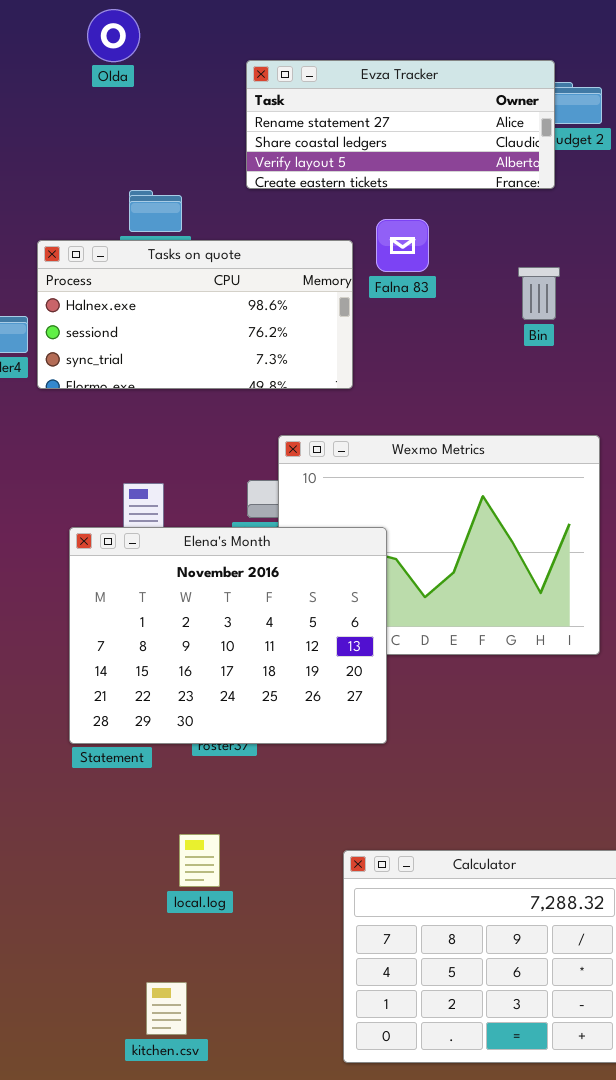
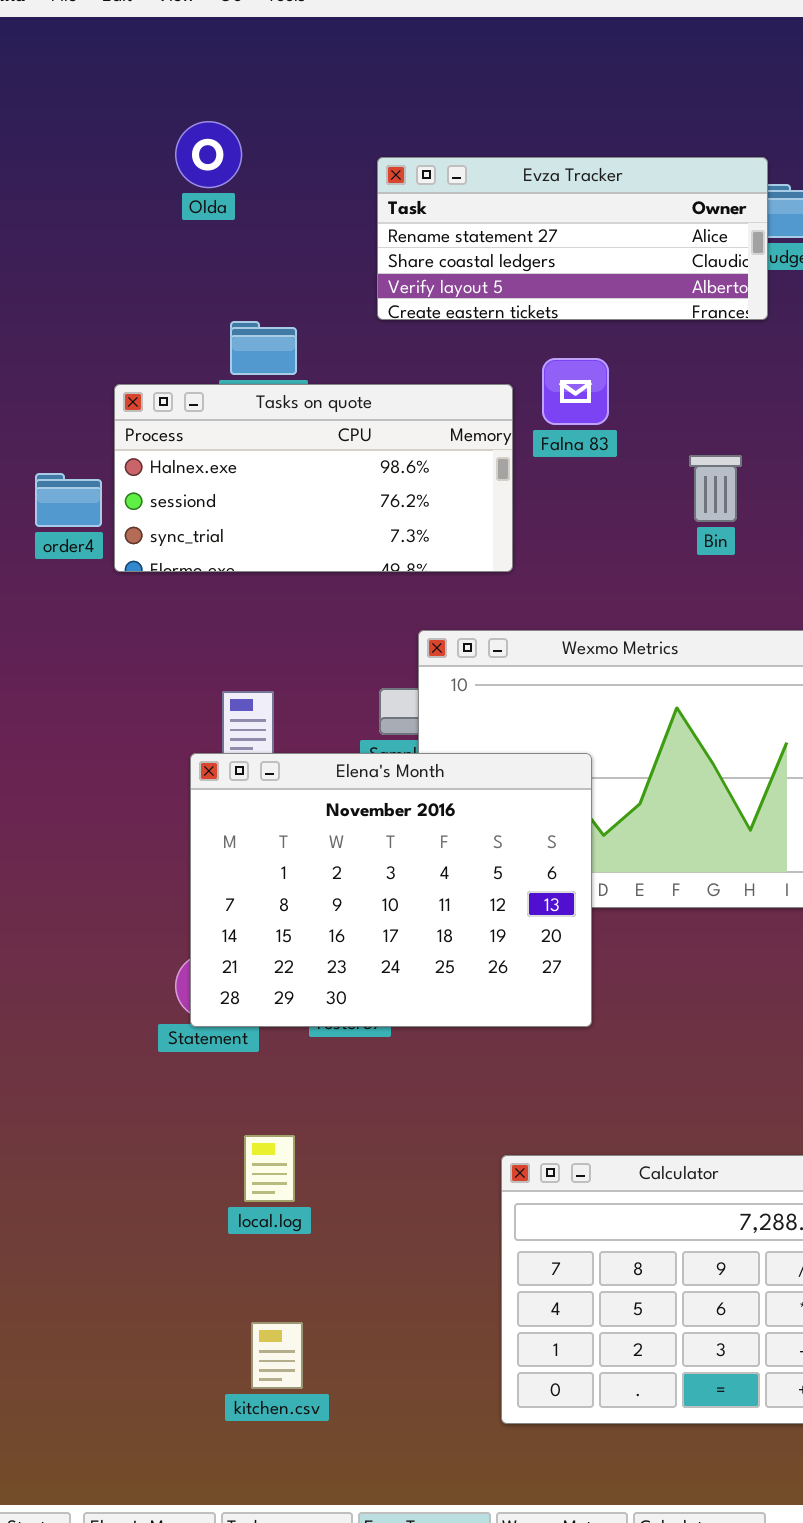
Olda: [87,9,140,62] -> [175,121,242,188], moved
Bin: [518,267,560,320] -> [689,455,742,522], moved
Elena's Month: [69,527,387,744] -> [190,753,592,1027], moved
local.log: [179,834,220,887] -> [244,1135,295,1202], moved

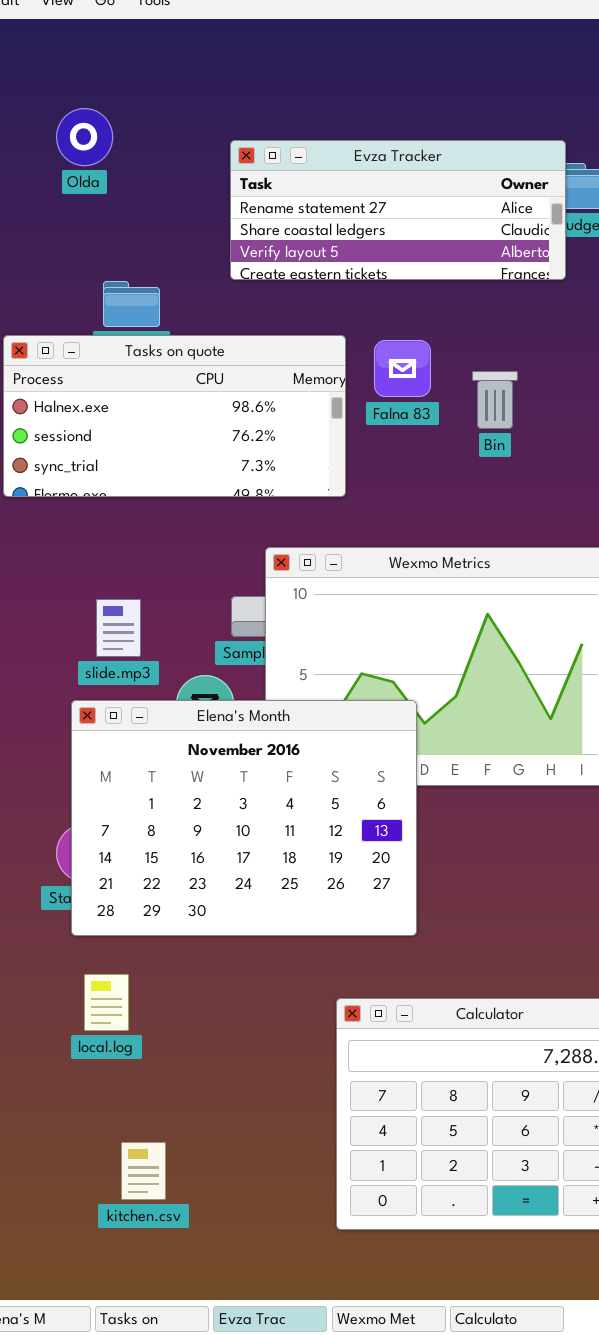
Falna 83: [542,358,609,425] -> [374,340,431,397], moved
Bin: [689,455,742,522] -> [472,371,518,429], moved
Elena's Month: [190,753,592,1027] -> [71,700,417,936], moved
local.log: [244,1135,295,1202] -> [84,974,129,1031], moved

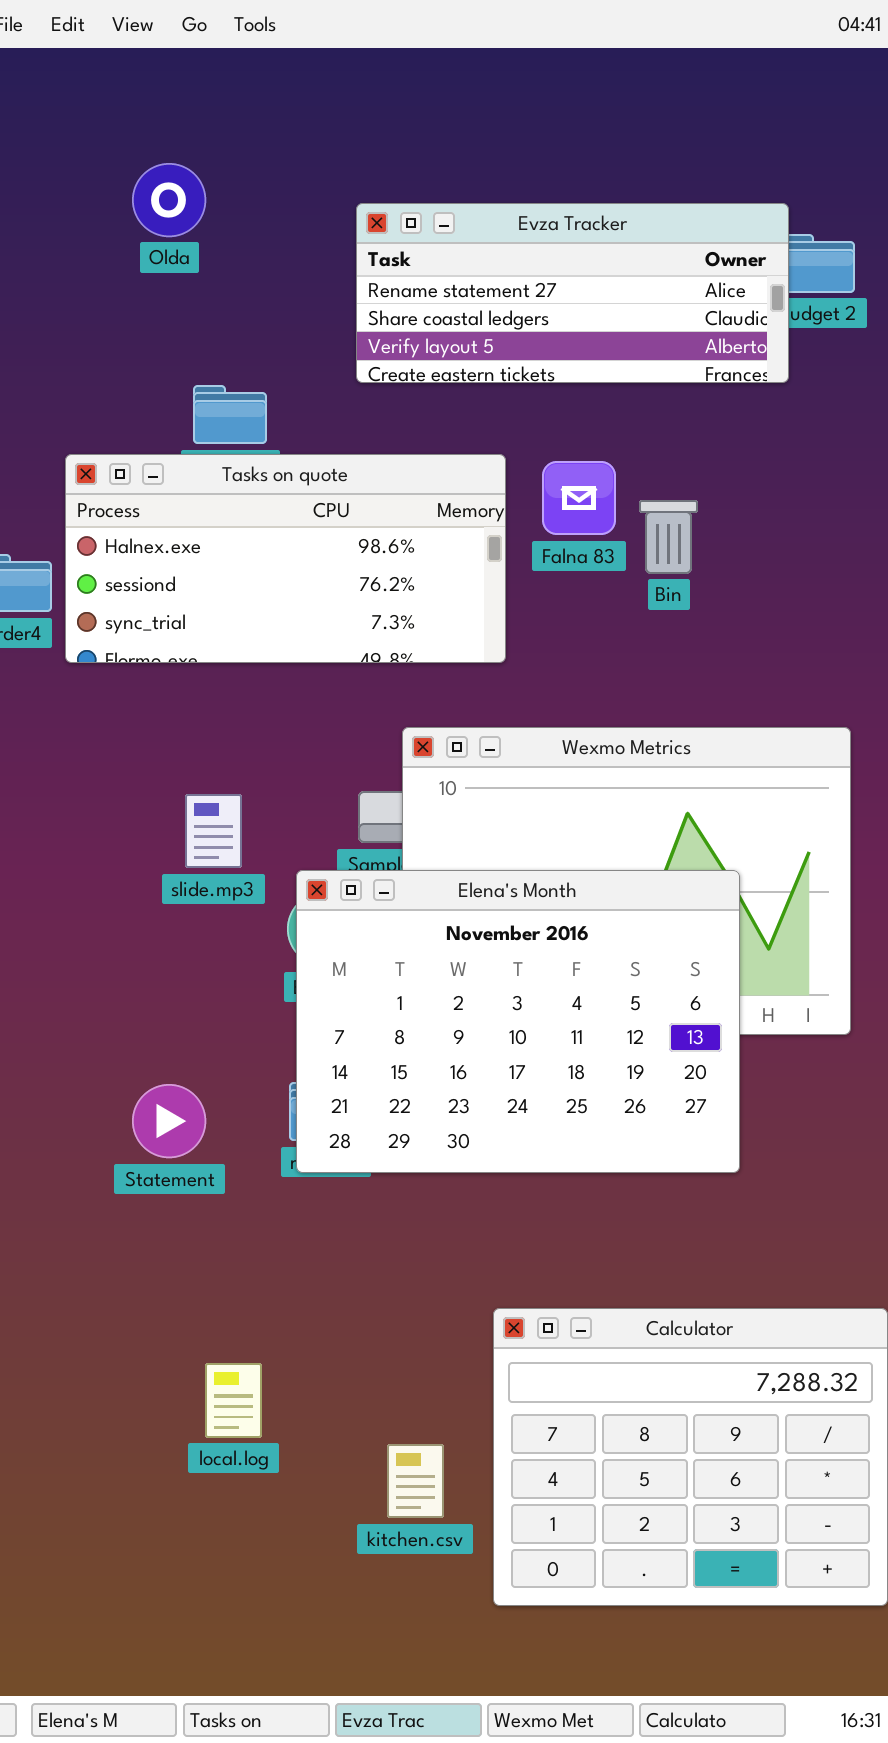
Bin: [472,371,518,429] -> [639,500,698,574], moved
Elena's Month: [71,700,417,936] -> [296,870,740,1173], moved
local.log: [84,974,129,1031] -> [205,1363,262,1438], moved
kitchen.csv: [121,1142,166,1200] -> [387,1444,444,1518], moved

